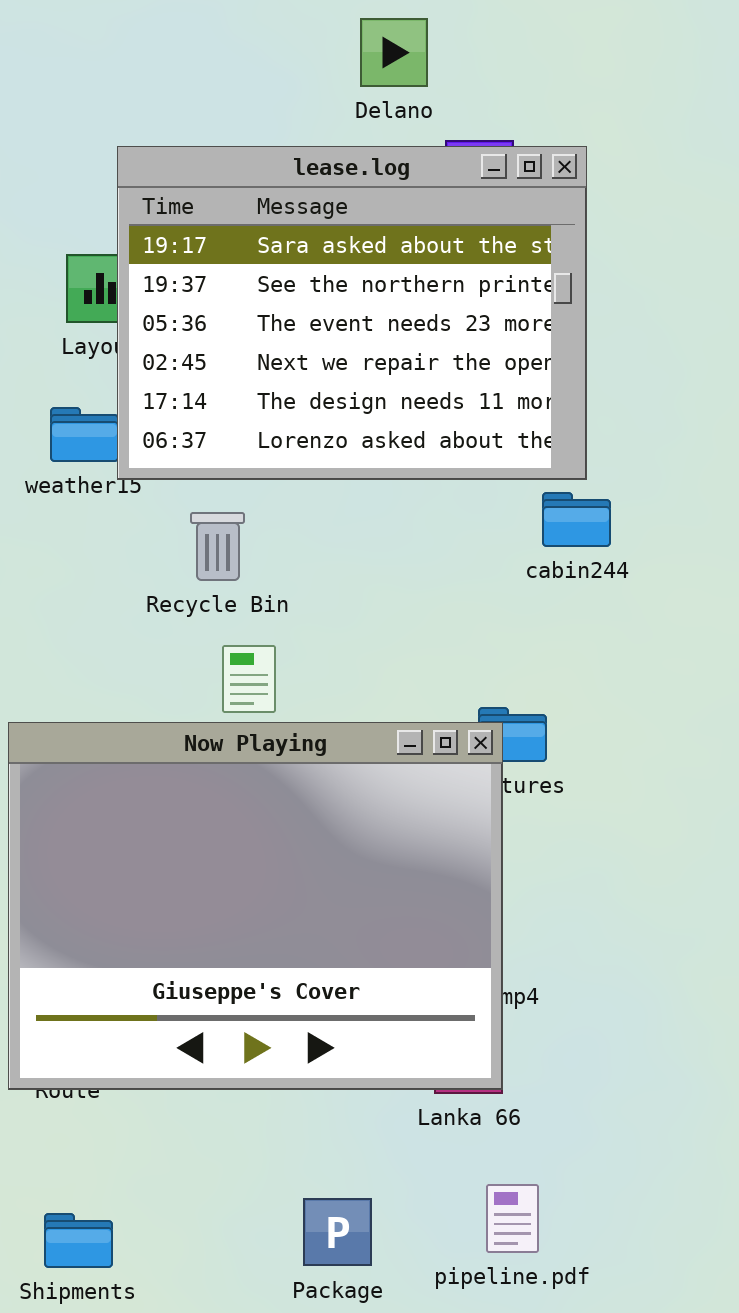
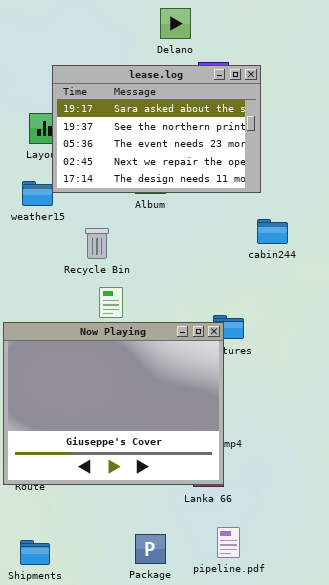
lease.log: [117,146,587,480] -> [52,65,261,193], resized
cabin244: [542,492,611,547] -> [257,219,288,244], moved

